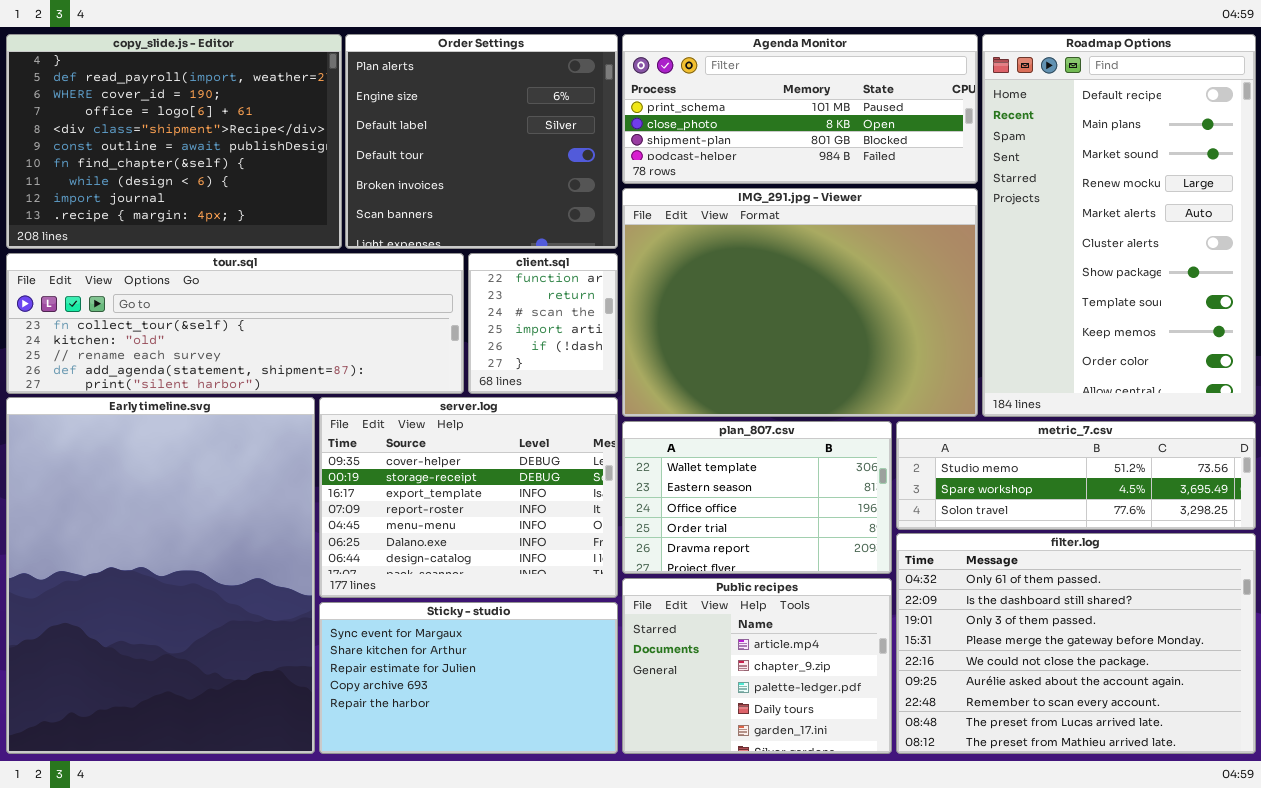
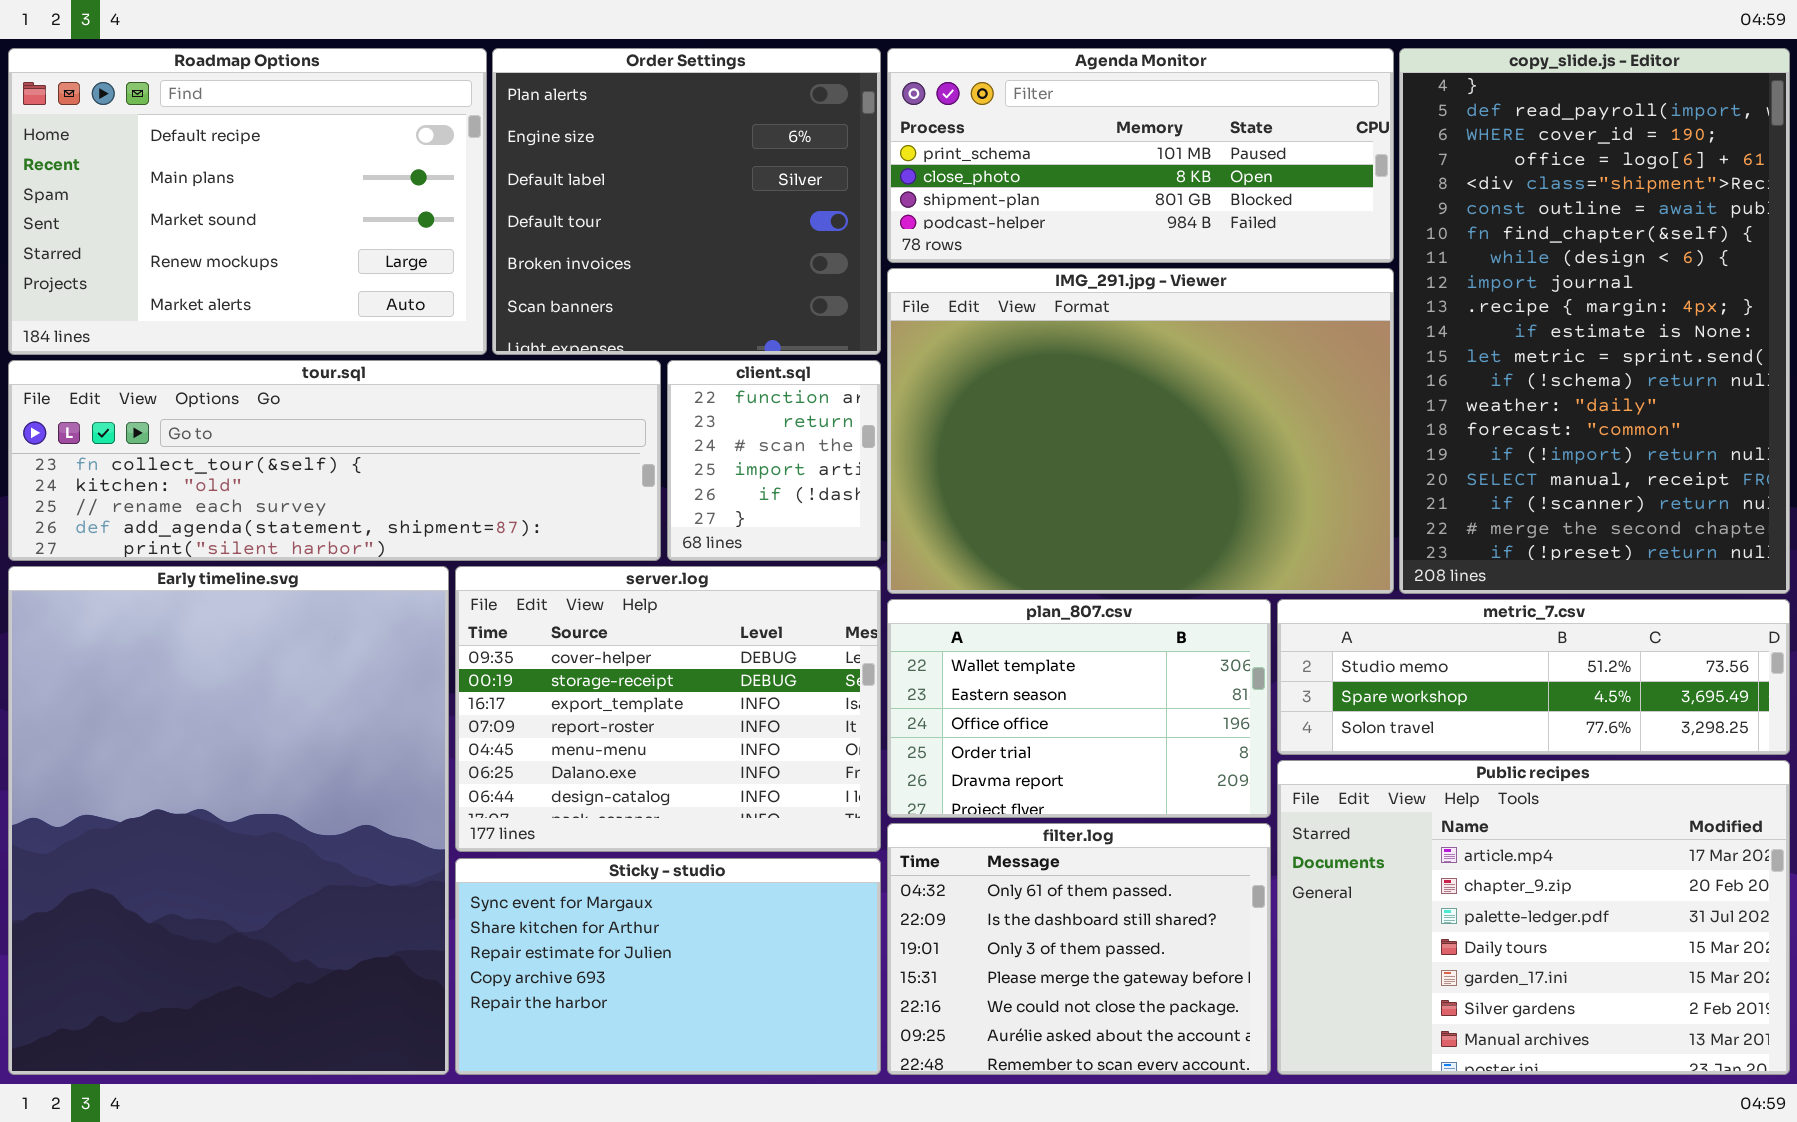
copy_slide.js - Editor: [6,34,342,249] -> [1399,48,1790,594], moved, resized
Roadmap Options: [982,34,1256,417] -> [8,48,487,355], moved, resized
filter.log: [896,533,1256,754] -> [887,823,1271,1075], moved, resized
Public recipes: [622,578,892,754] -> [1277,760,1790,1075], moved, resized

